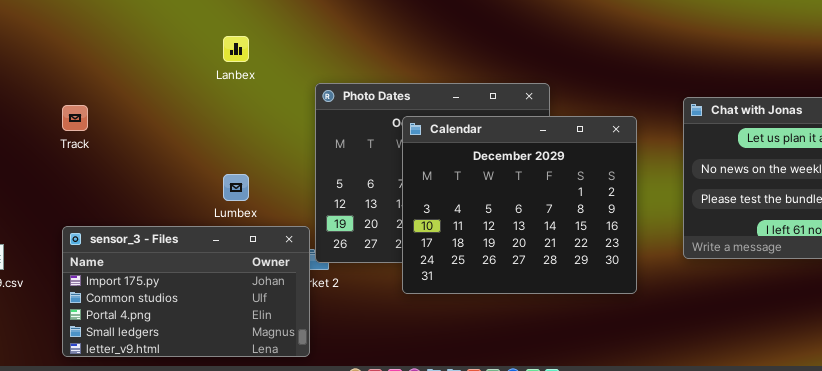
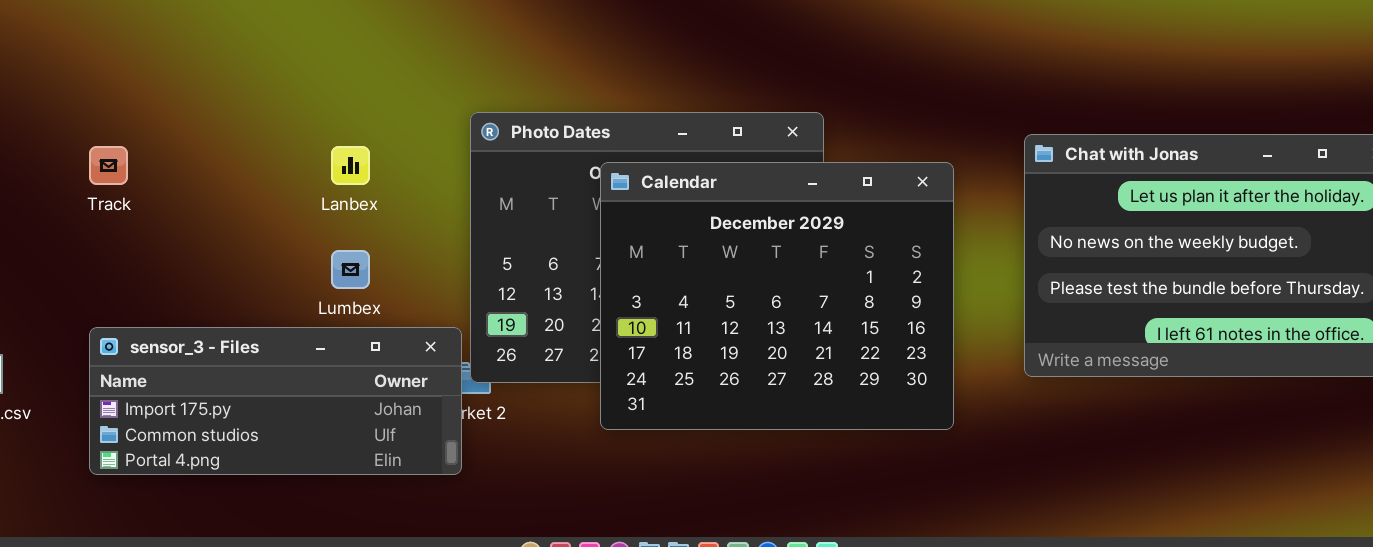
Lanbex: [223,36,249,62] -> [331,146,370,185], moved
sensor_3 - Files: [62,226,310,357] -> [89,327,462,475], resized

